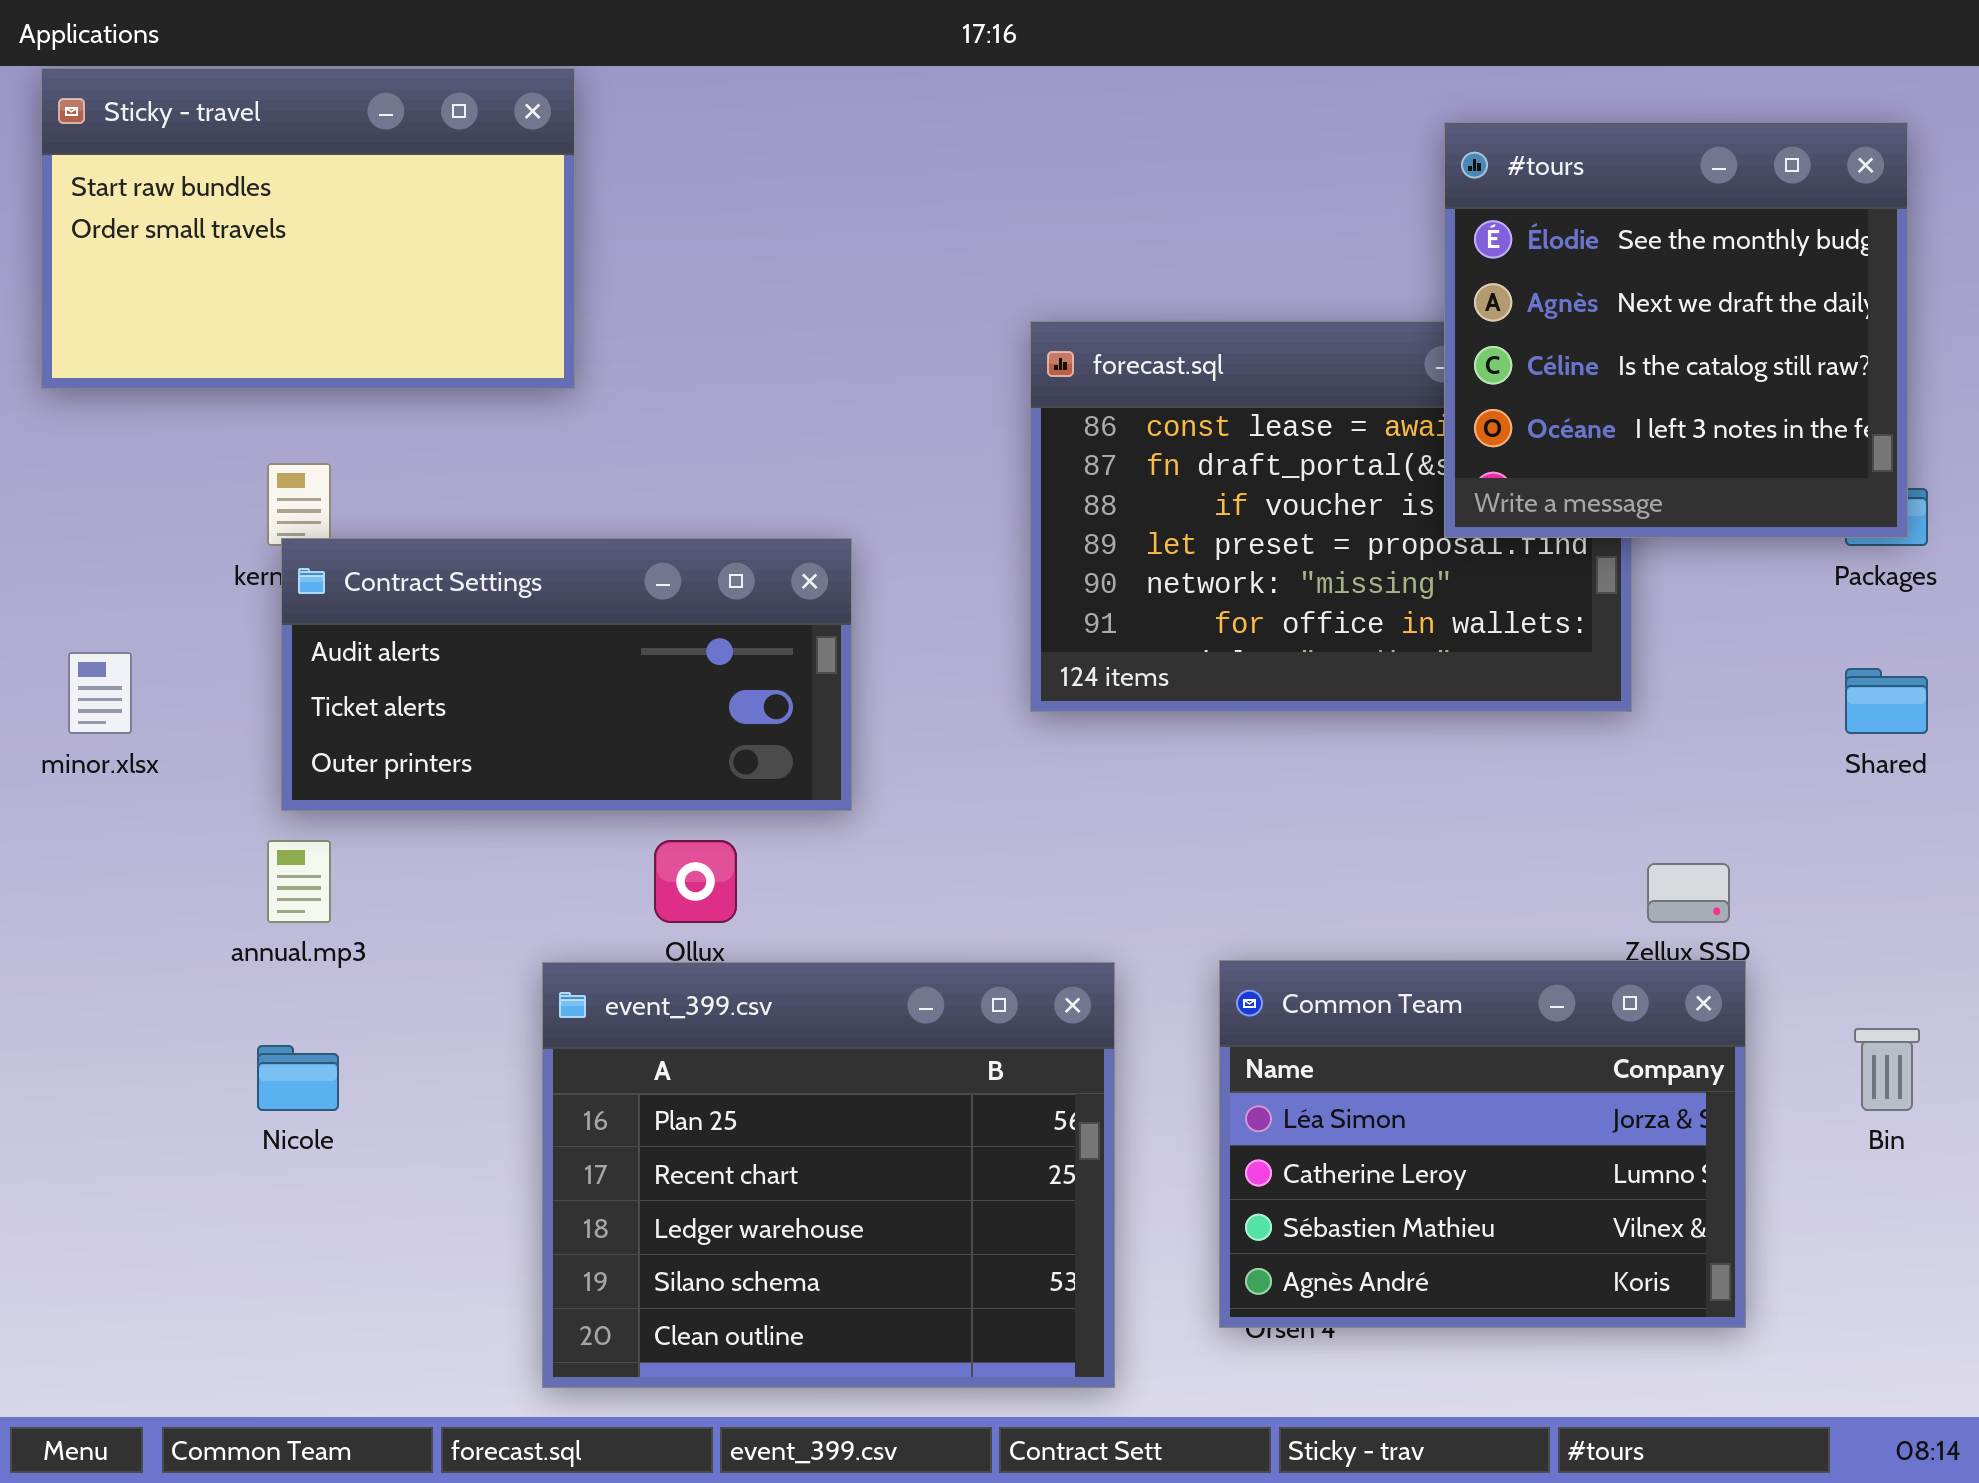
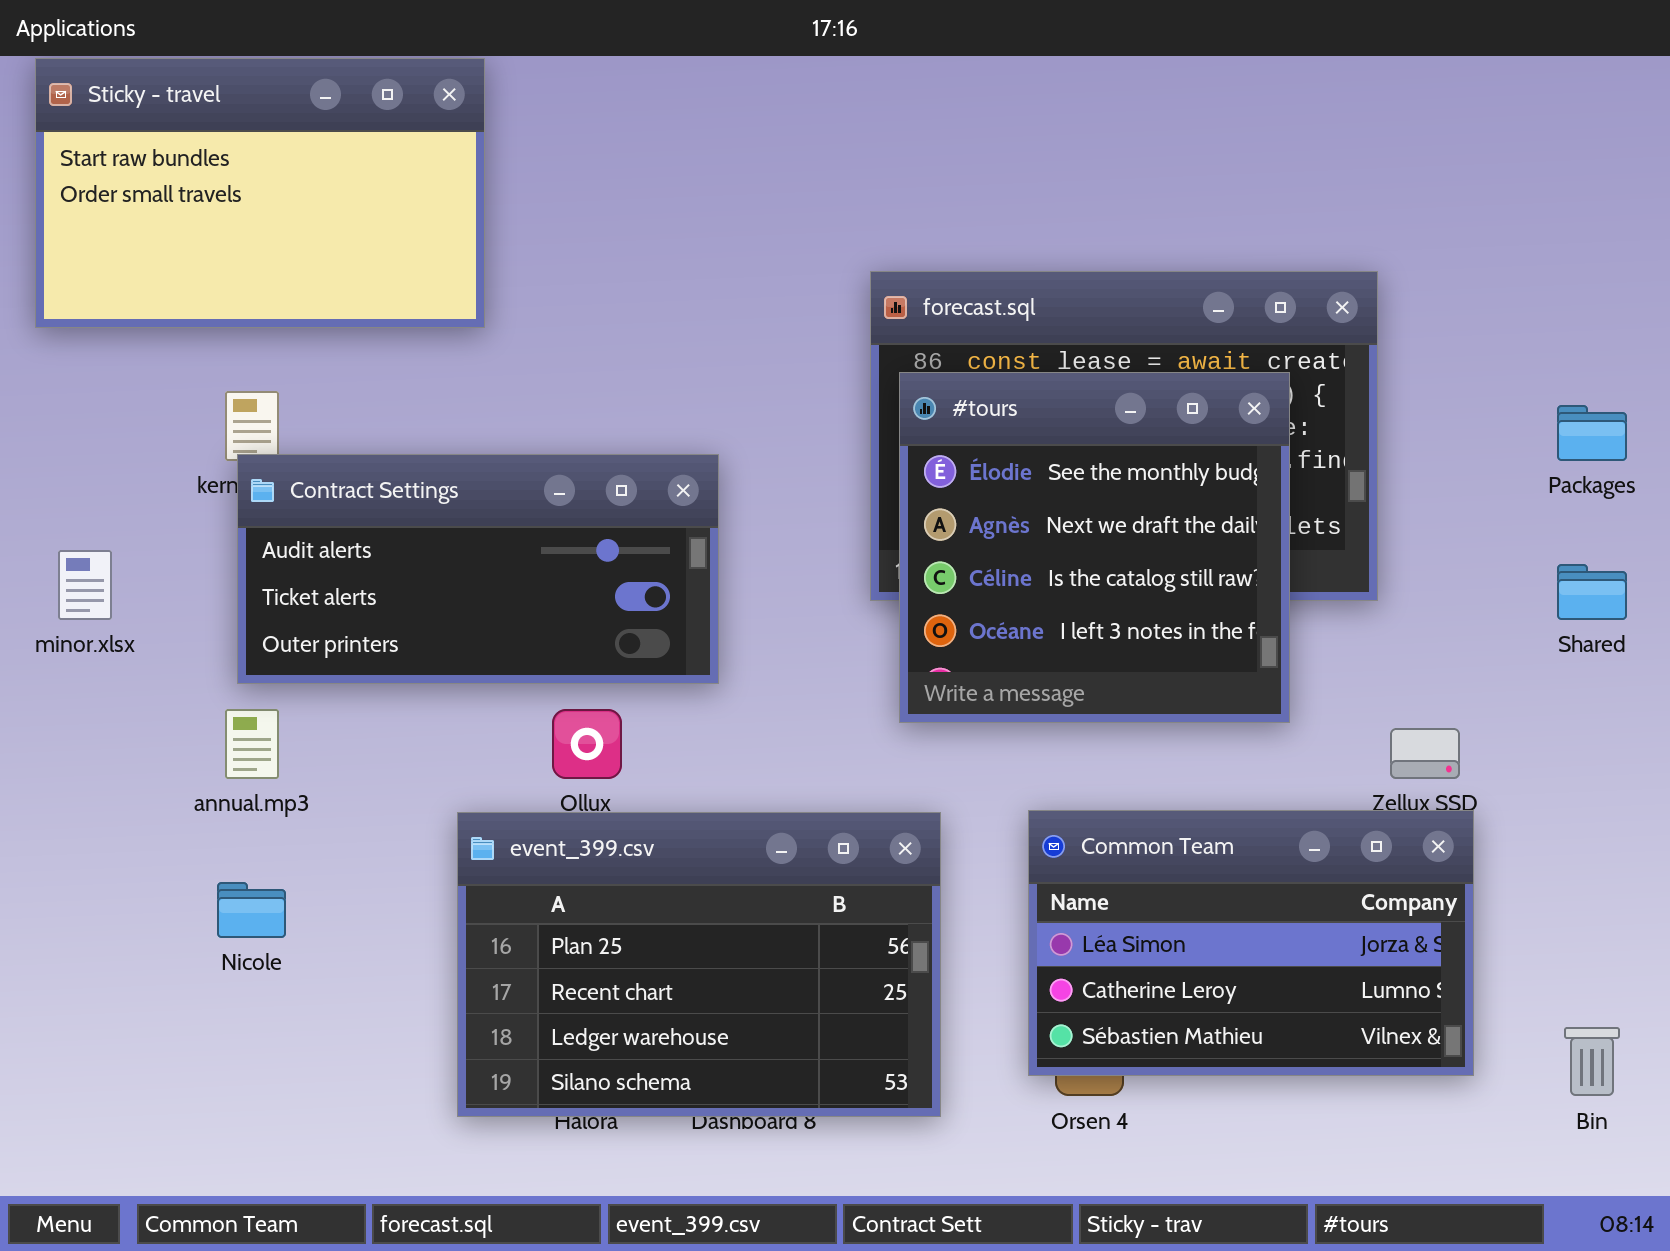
#tours: [1444,122,1908,538] -> [899,372,1290,723], moved
Common Team: [1219,960,1746,1328] -> [1028,810,1474,1076], resized
event_399.csv: [542,962,1115,1388] -> [457,812,941,1117], resized
Bin: [1854,1028,1920,1111] -> [1564,1027,1620,1096], moved

